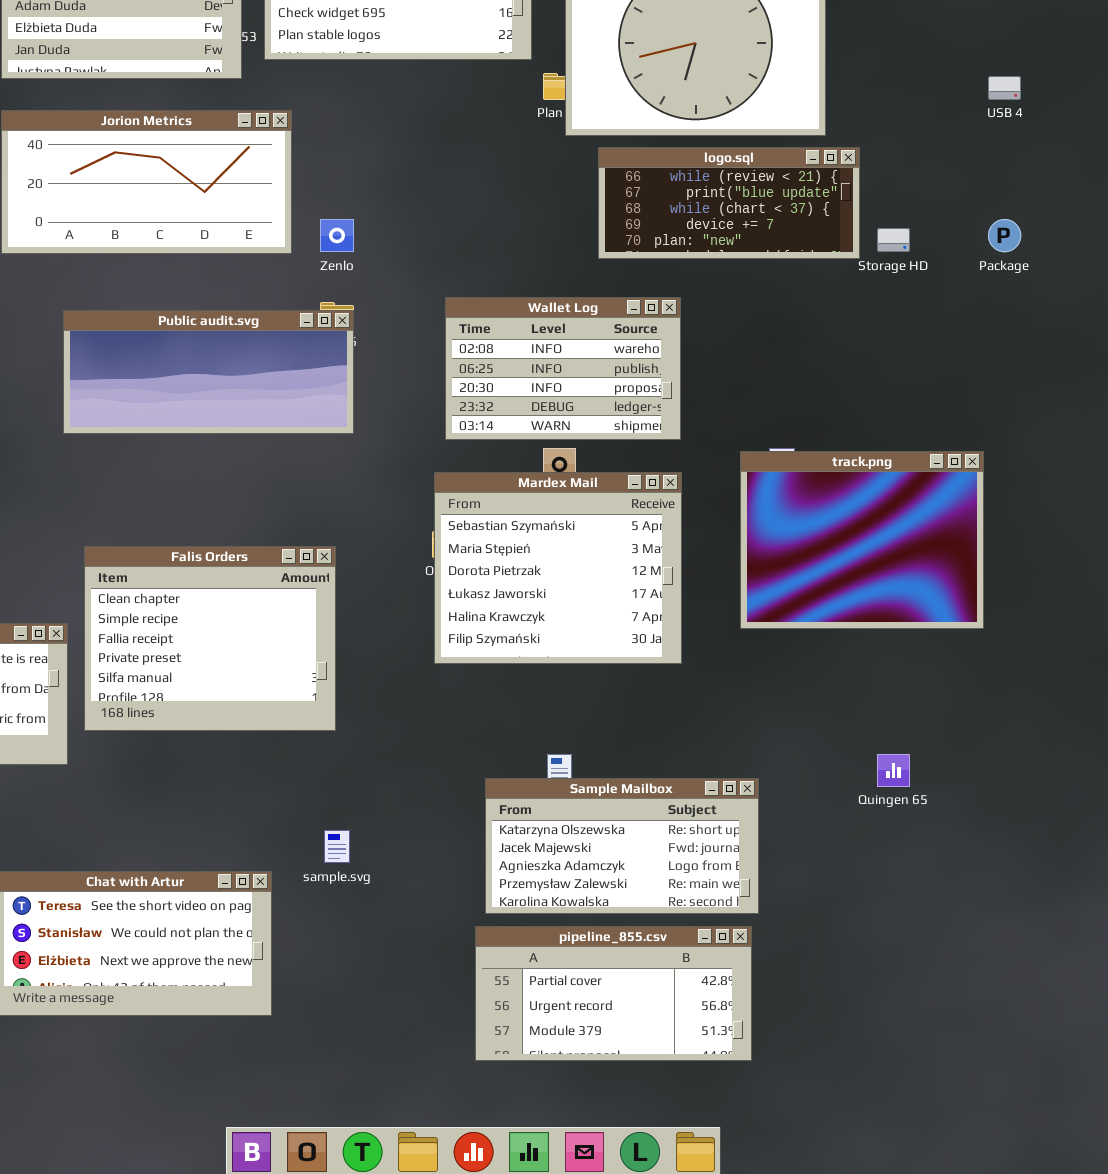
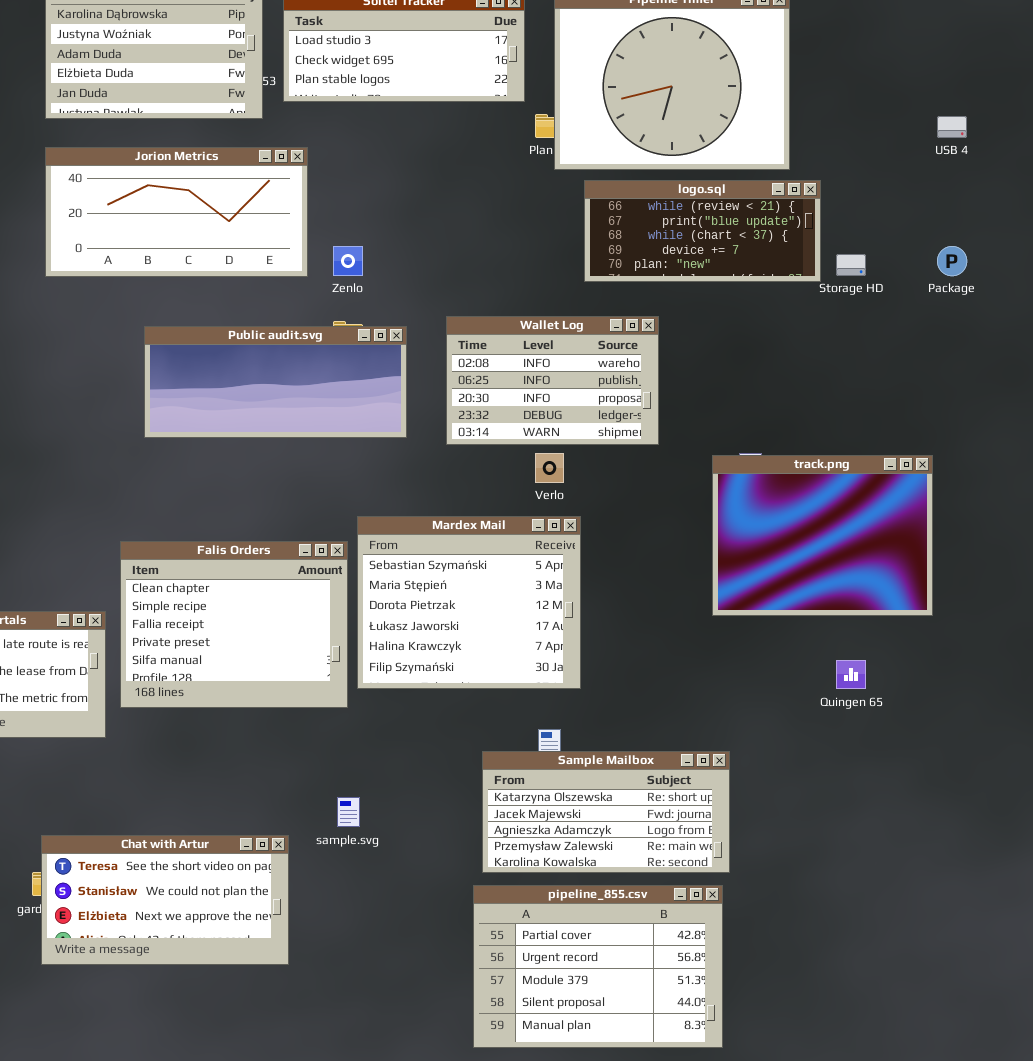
Public audit.svg: [63,310,354,434] -> [144,326,407,438], moved
Mardex Mail: [434,472,682,664] -> [357,516,581,689], moved
Quingen 65: [877,754,910,787] -> [836,660,866,689], moved
pipeline_855.csv: [475,926,752,1061] -> [473,885,723,1048], resized

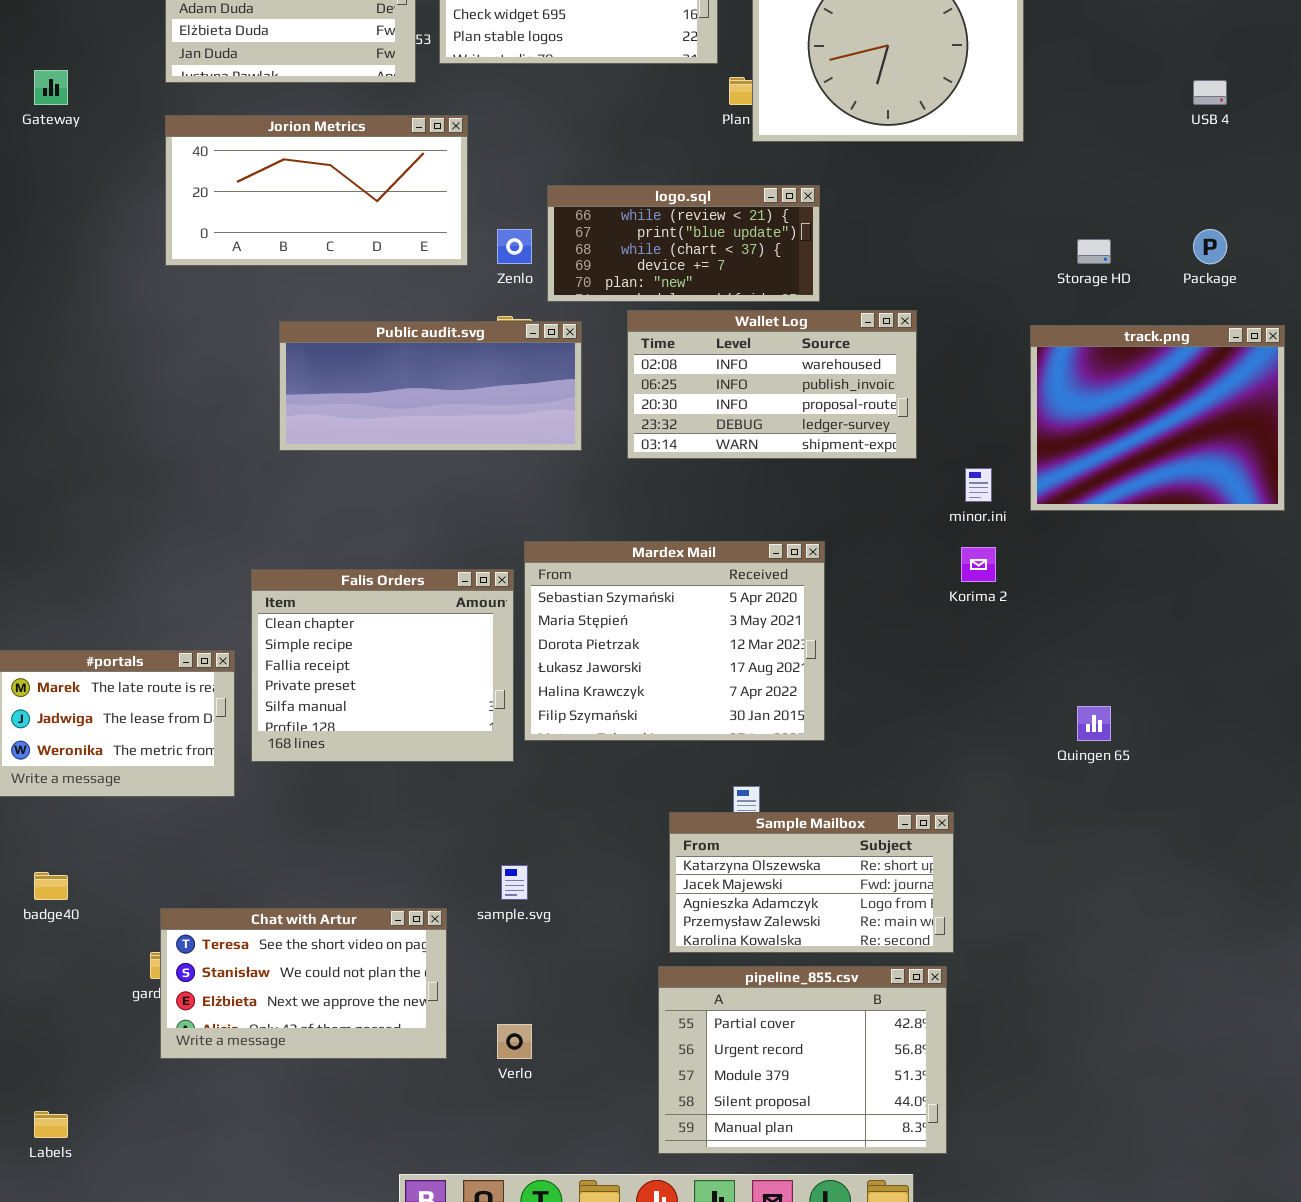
logo.sql: [584,180,821,282] -> [547,185,820,302], moved
Wallet Log: [446,316,659,445] -> [627,310,917,459], resized
Verlo: [535,453,564,483] -> [497,1024,532,1059], moved
track.png: [712,455,933,616] -> [1030,325,1285,511], moved
Mardex Mail: [357,516,581,689] -> [524,541,825,741], resized

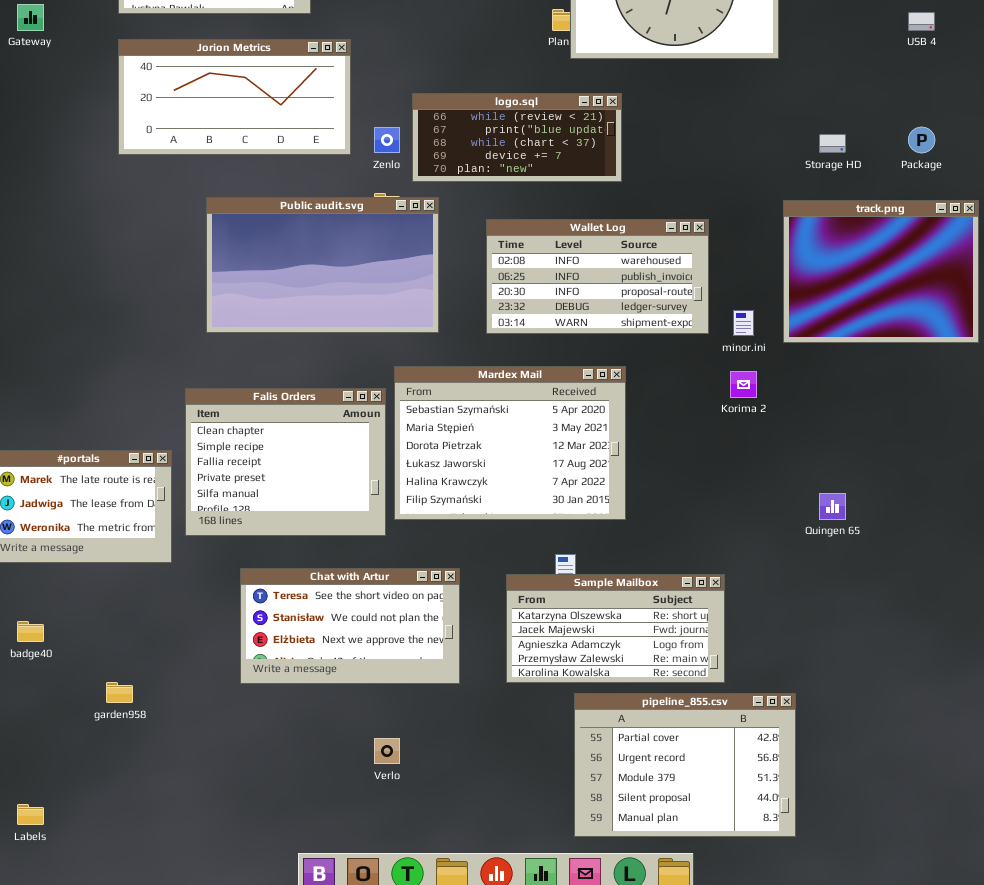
Wallet Log: [627,310,917,459] -> [486,219,709,334], moved
Public audit.svg: [279,321,582,451] -> [206,197,439,333], resized
Chat with Artur: [160,908,447,1059] -> [240,568,460,684], moved
pipeline_855.csv: [658,966,947,1154] -> [574,693,796,837], moved

